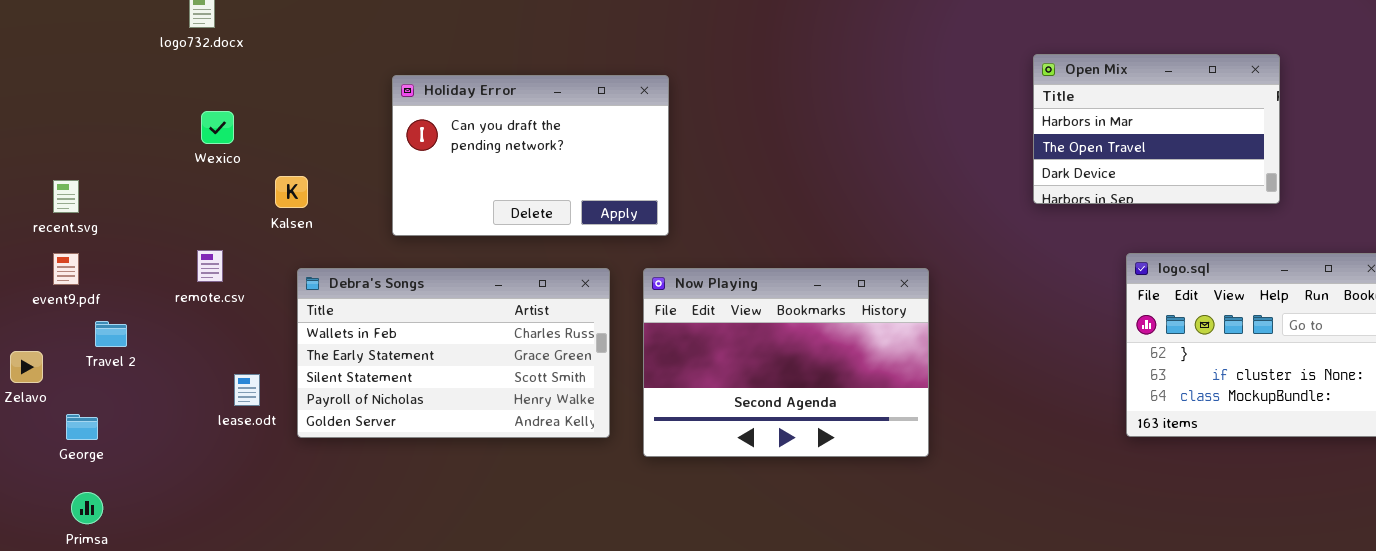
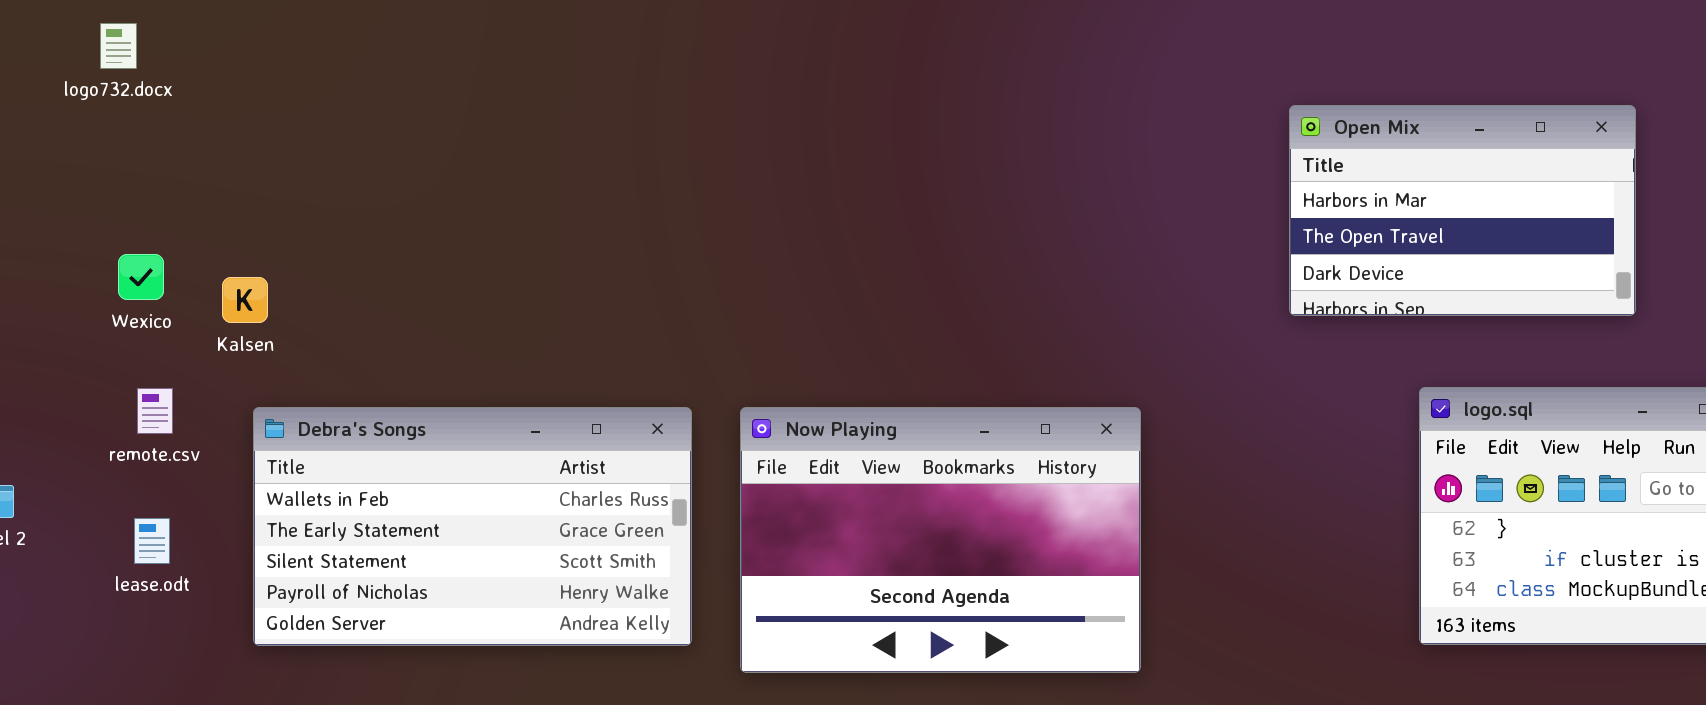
Holiday Error: [392,75,669,236] -> none, closed
Wexico: [201,111,234,144] -> [118,254,164,300], moved
remote.csv: [197,250,223,282] -> [137,388,173,434], moved
lease.odt: [234,374,260,406] -> [134,518,170,564], moved

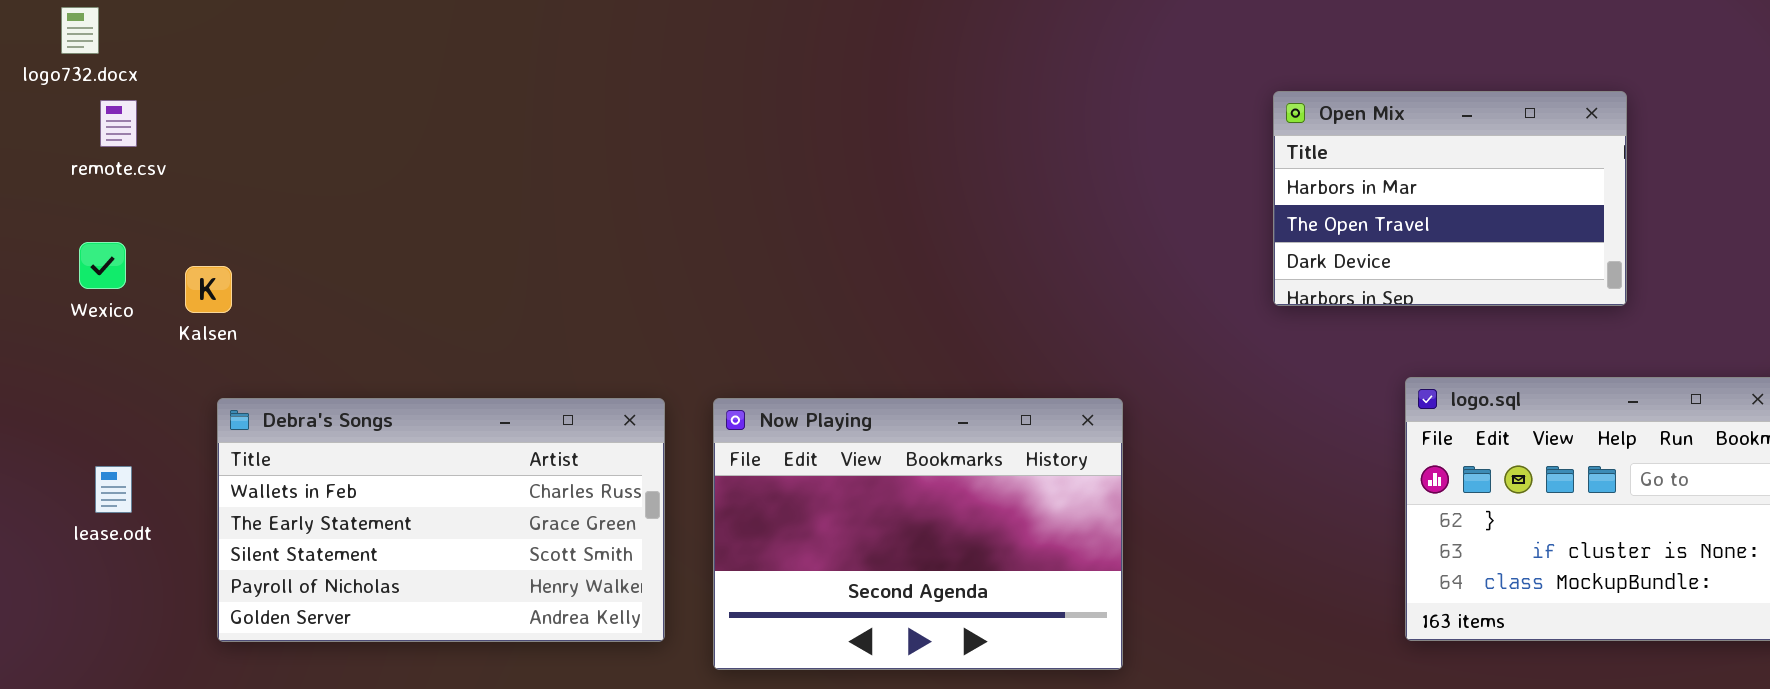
remote.csv: [137,388,173,434] -> [100,100,137,147], moved
lease.odt: [134,518,170,564] -> [95,466,132,513], moved

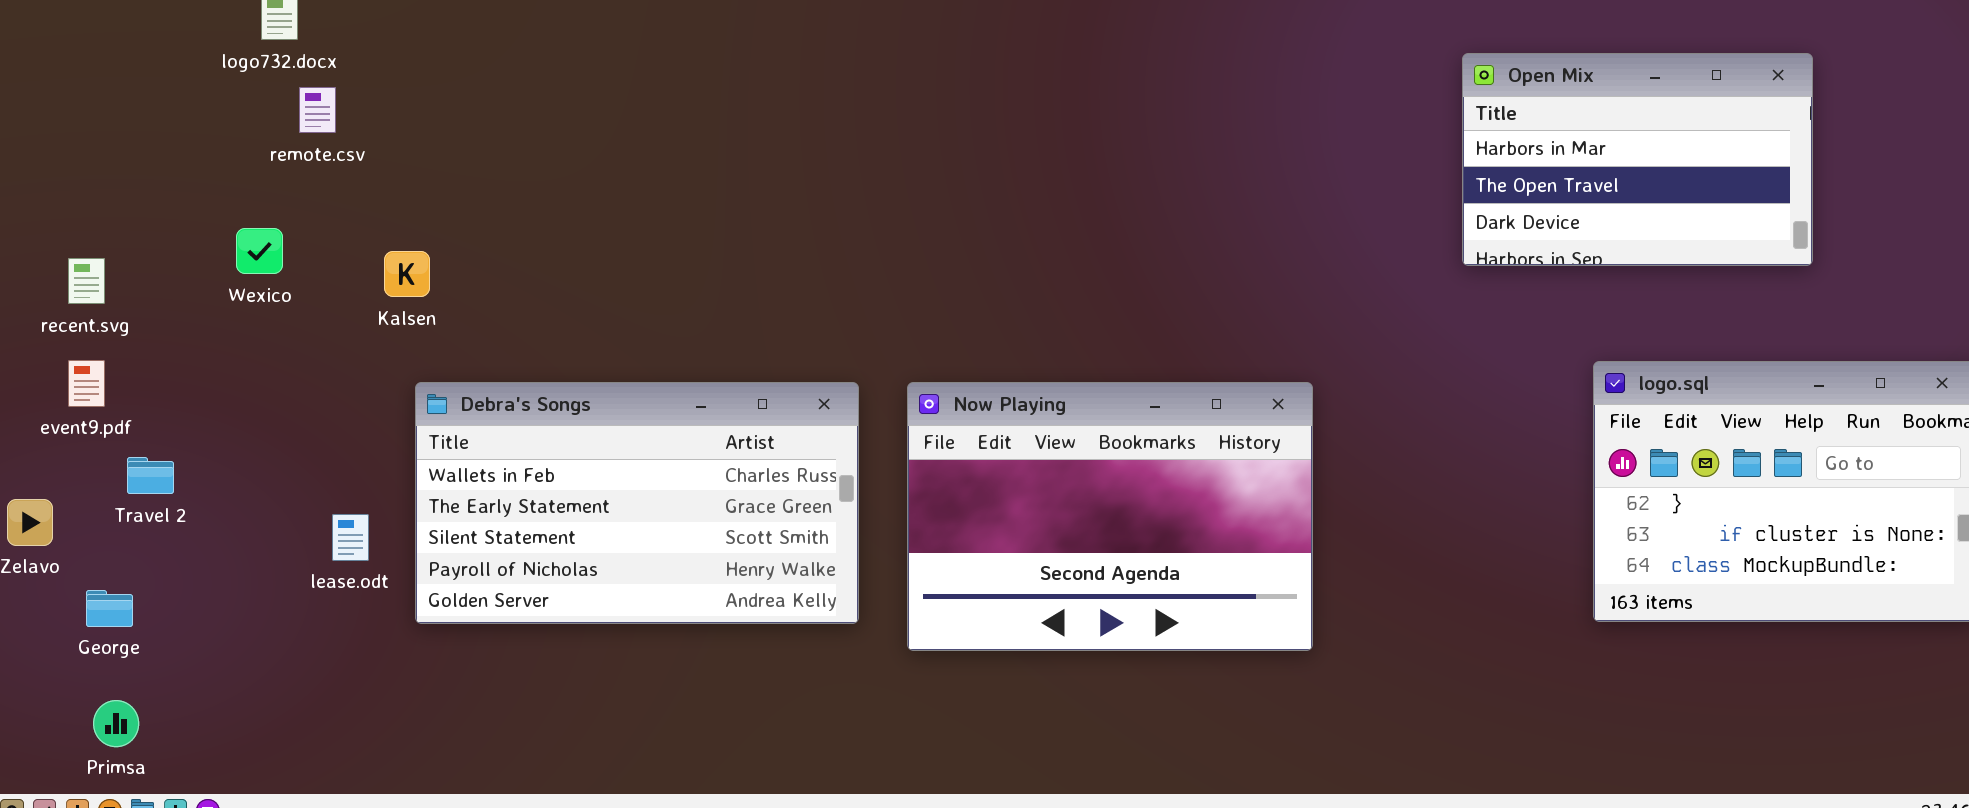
Open Mix: [1273,91,1627,306] -> [1462,53,1813,266], moved
Wexico: [79,242,126,289] -> [236,228,283,274], moved
lease.odt: [95,466,132,513] -> [332,514,369,561], moved

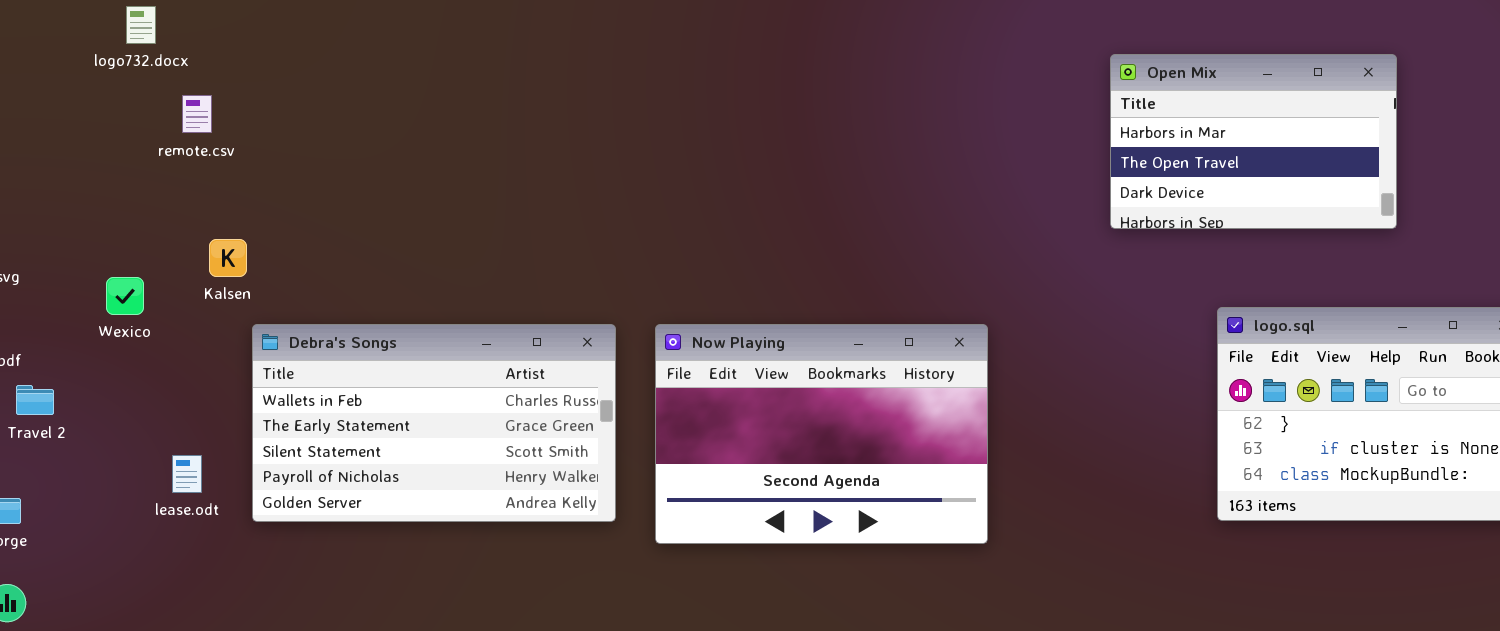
remote.csv: [299,87,336,133] -> [182,95,212,133], moved
Wexico: [236,228,283,274] -> [106,277,144,315], moved
Kalsen: [384,251,430,297] -> [209,239,247,277], moved
lease.odt: [332,514,369,561] -> [172,455,202,493], moved

